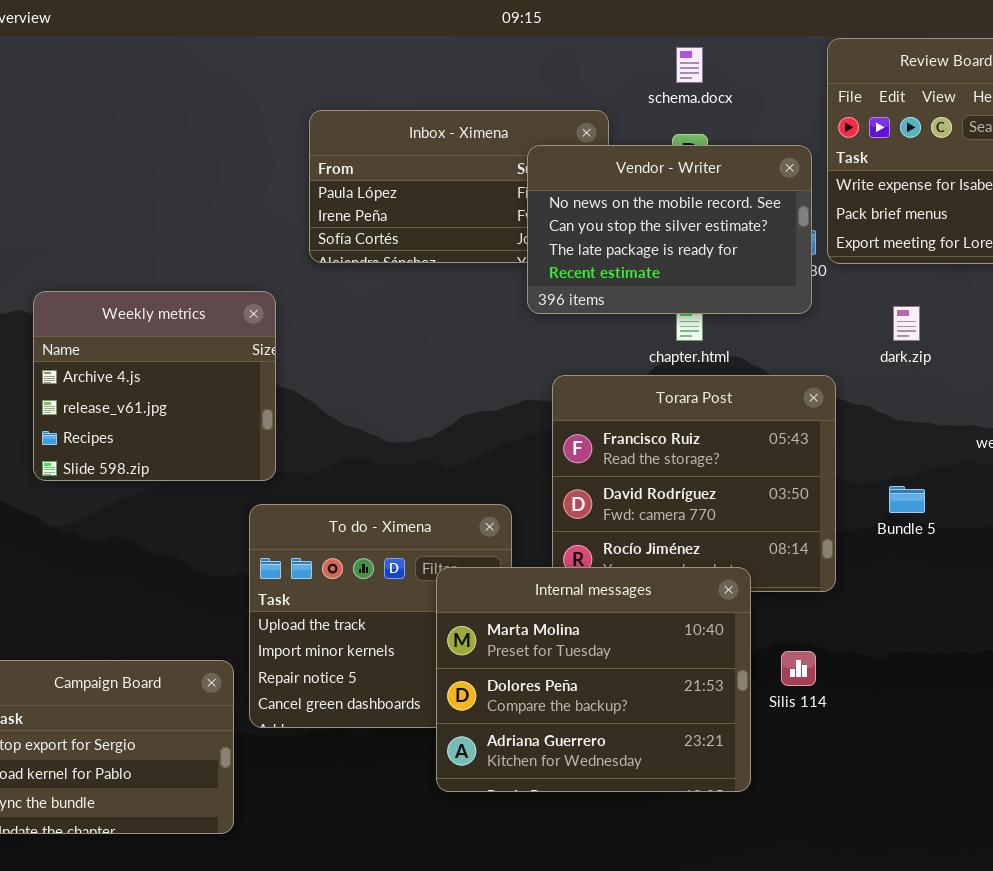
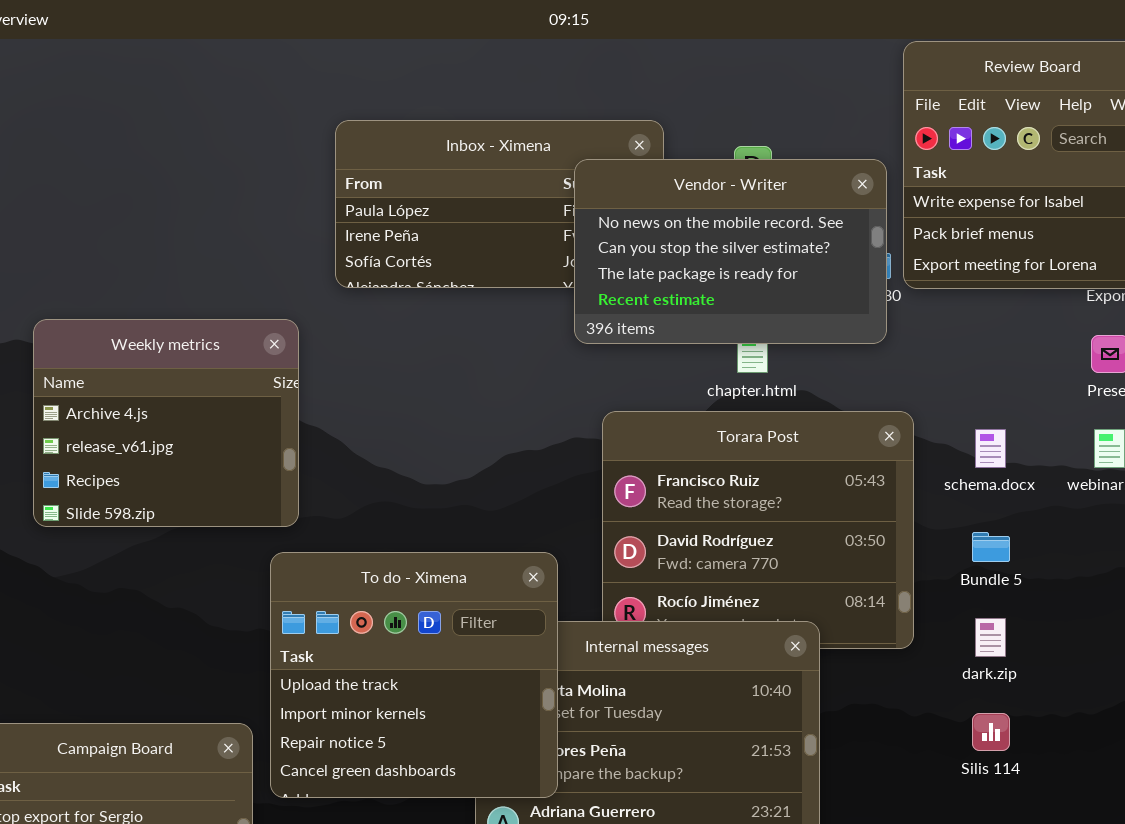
schema.docx: [676,47,703,83] -> [975,429,1006,468], moved
dark.zip: [893,306,920,341] -> [975,618,1006,657], moved
To do - Ximena: [249,504,512,728] -> [270,552,558,798], raised
Silis 114: [781,651,816,686] -> [972,713,1010,751], moved

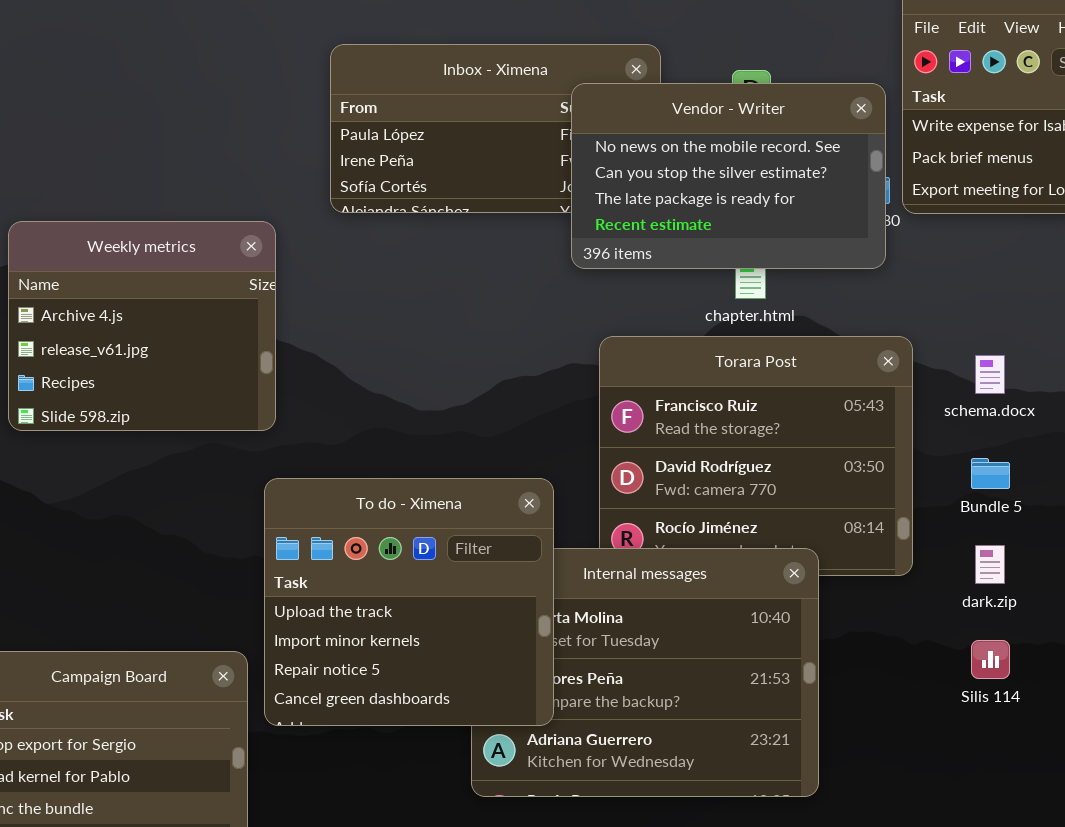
Weekly metrics: [33,319,299,527] -> [8,221,276,431], moved

